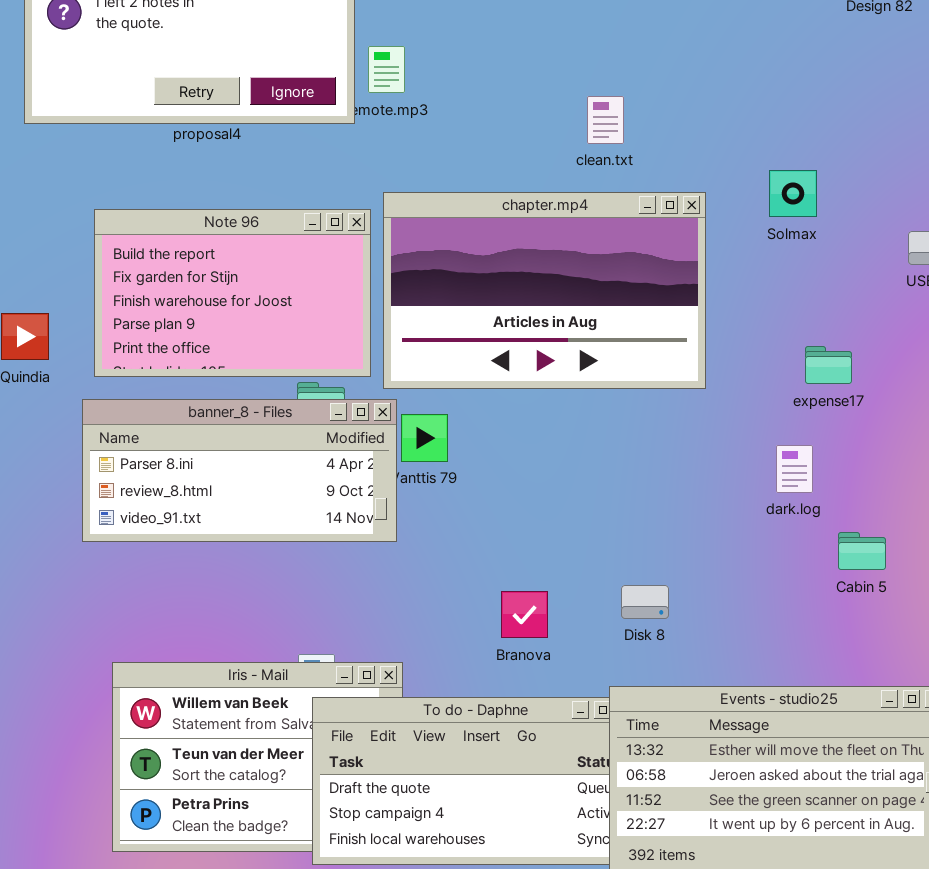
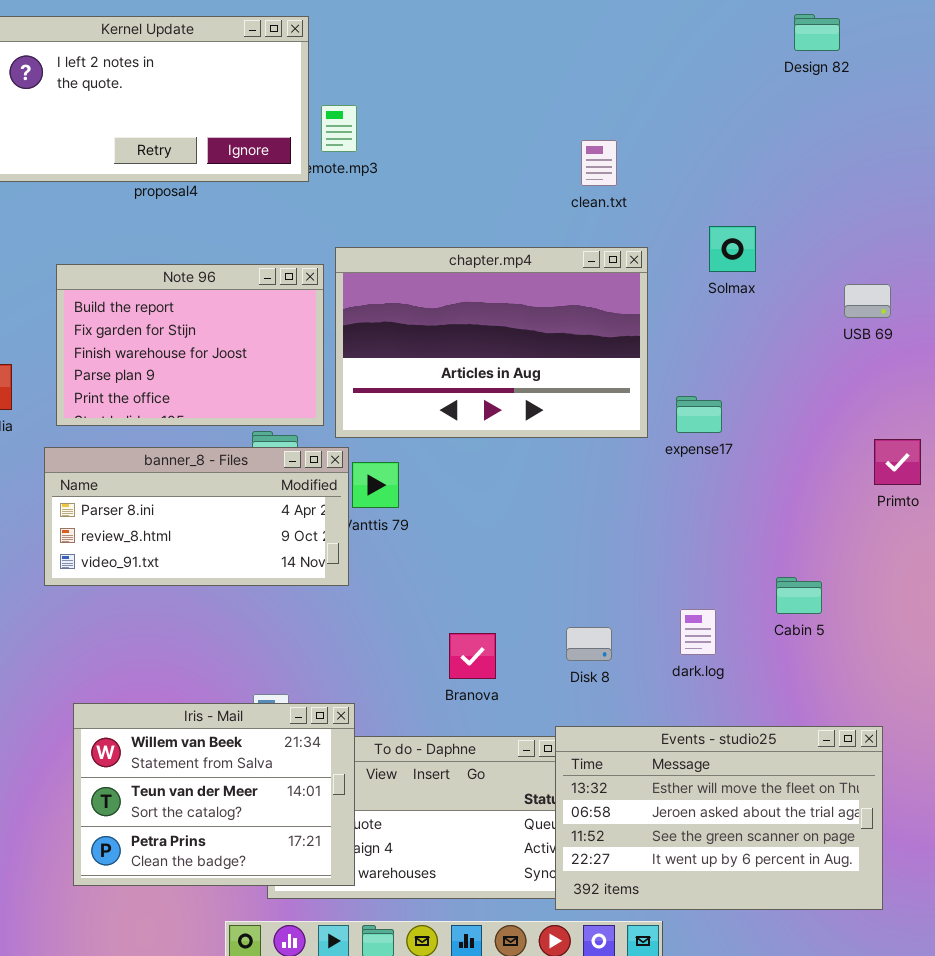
clean.txt: [587,96,624,144] -> [581,140,617,186], moved
expense17: [805,346,852,384] -> [676,396,722,433], moved
dark.log: [776,445,813,493] -> [680,609,716,655], moved
Iris - Mail: [112,662,403,852] -> [73,703,355,886], raised

